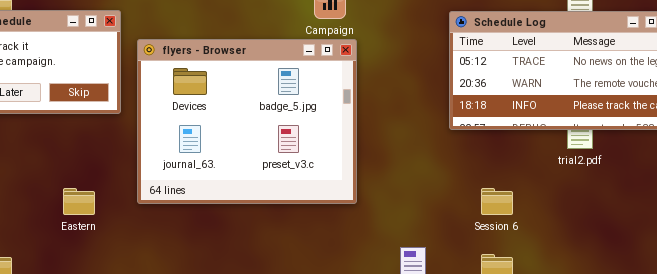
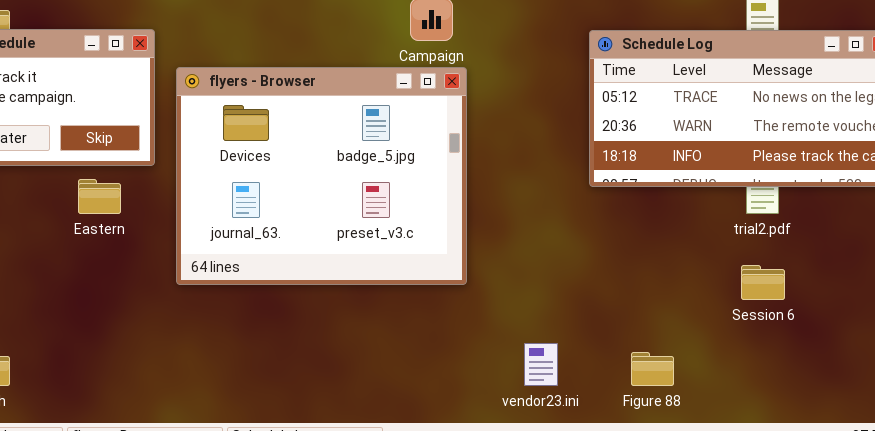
Eastern: [63,188,95,215] -> [78,179,121,214], moved
Session 6: [481,188,513,215] -> [741,265,785,300], moved

